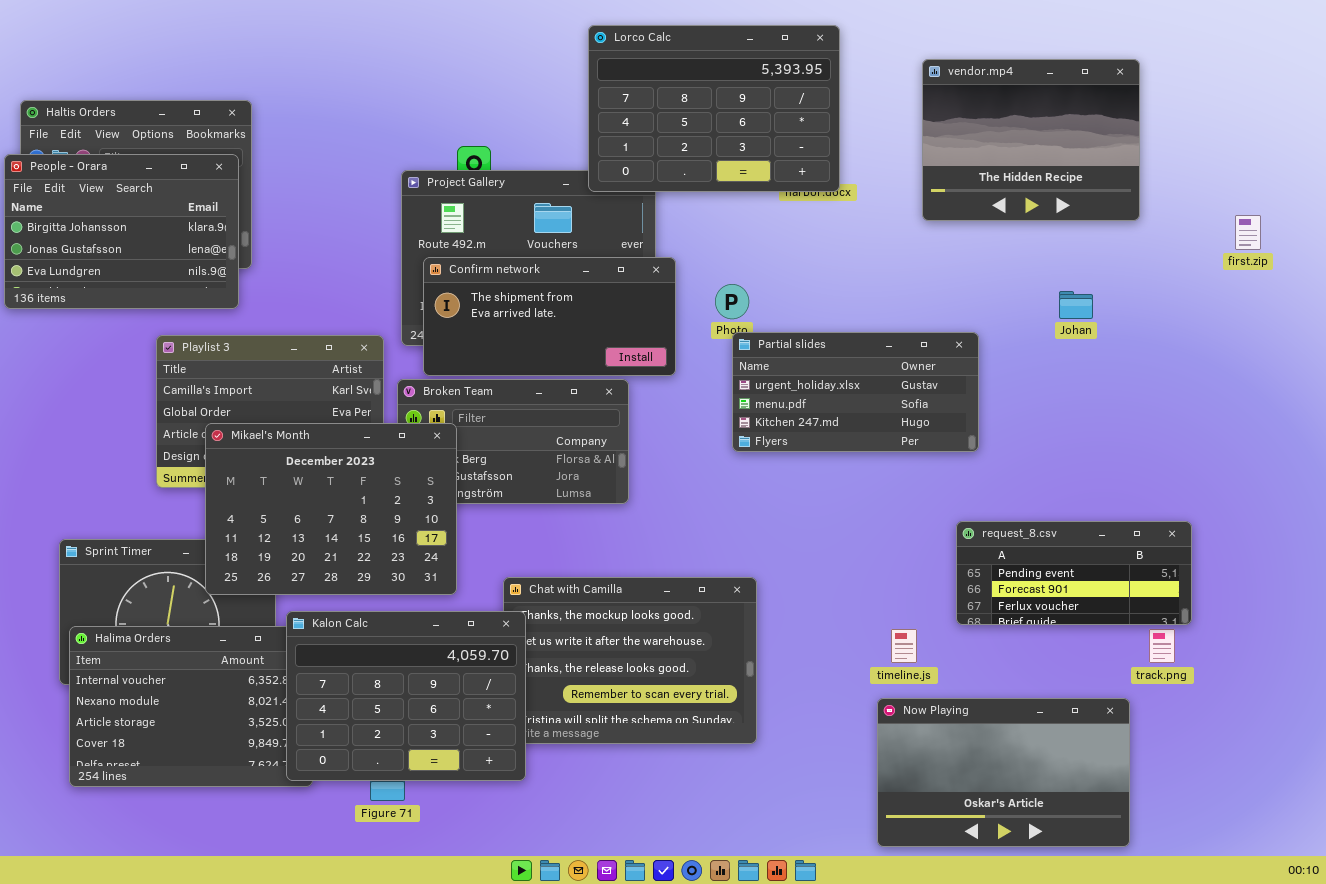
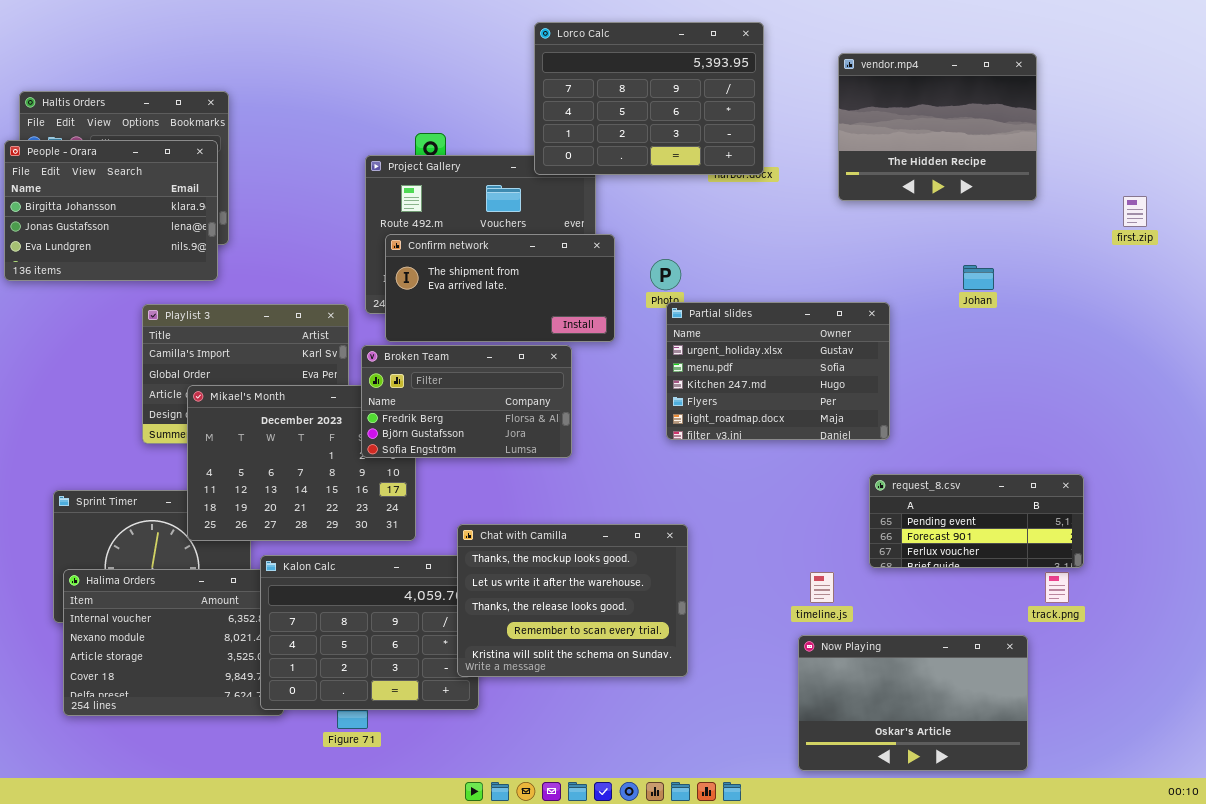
Partial slides: [732,332,979,452] -> [666,302,890,440], resized
Broken Team: [397,379,629,504] -> [361,345,572,458], raised
Chat with Camilla: [503,577,757,744] -> [457,524,688,677], raised

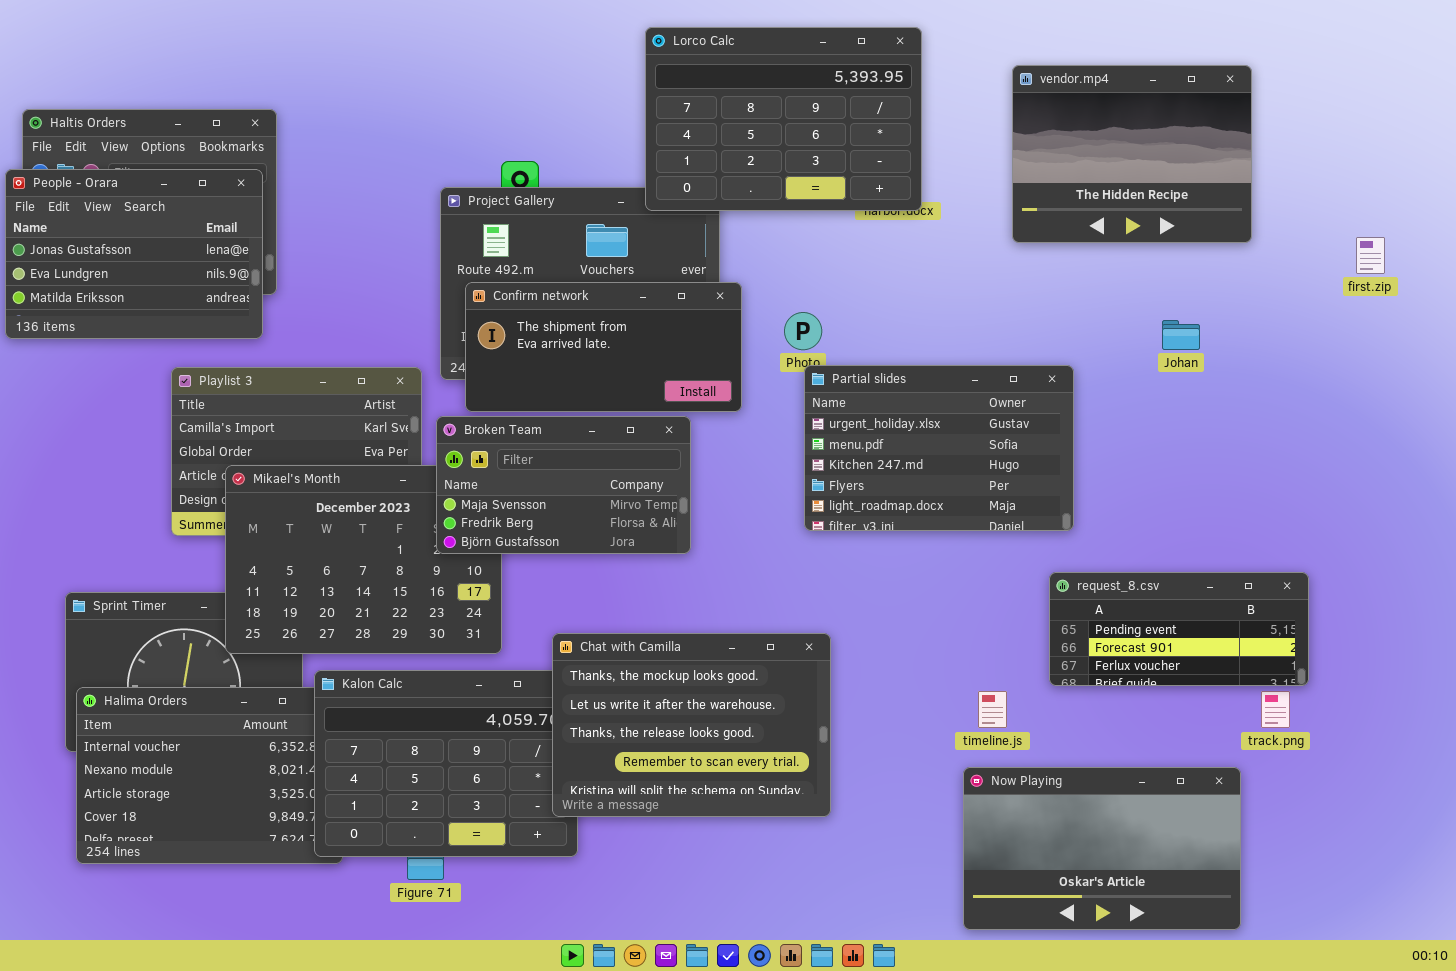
People - Orara: [4,140,218,281] -> [5,169,263,339], scrolled down 1 row
Broken Team: [361,345,572,458] -> [436,416,691,554], scrolled up 1 row

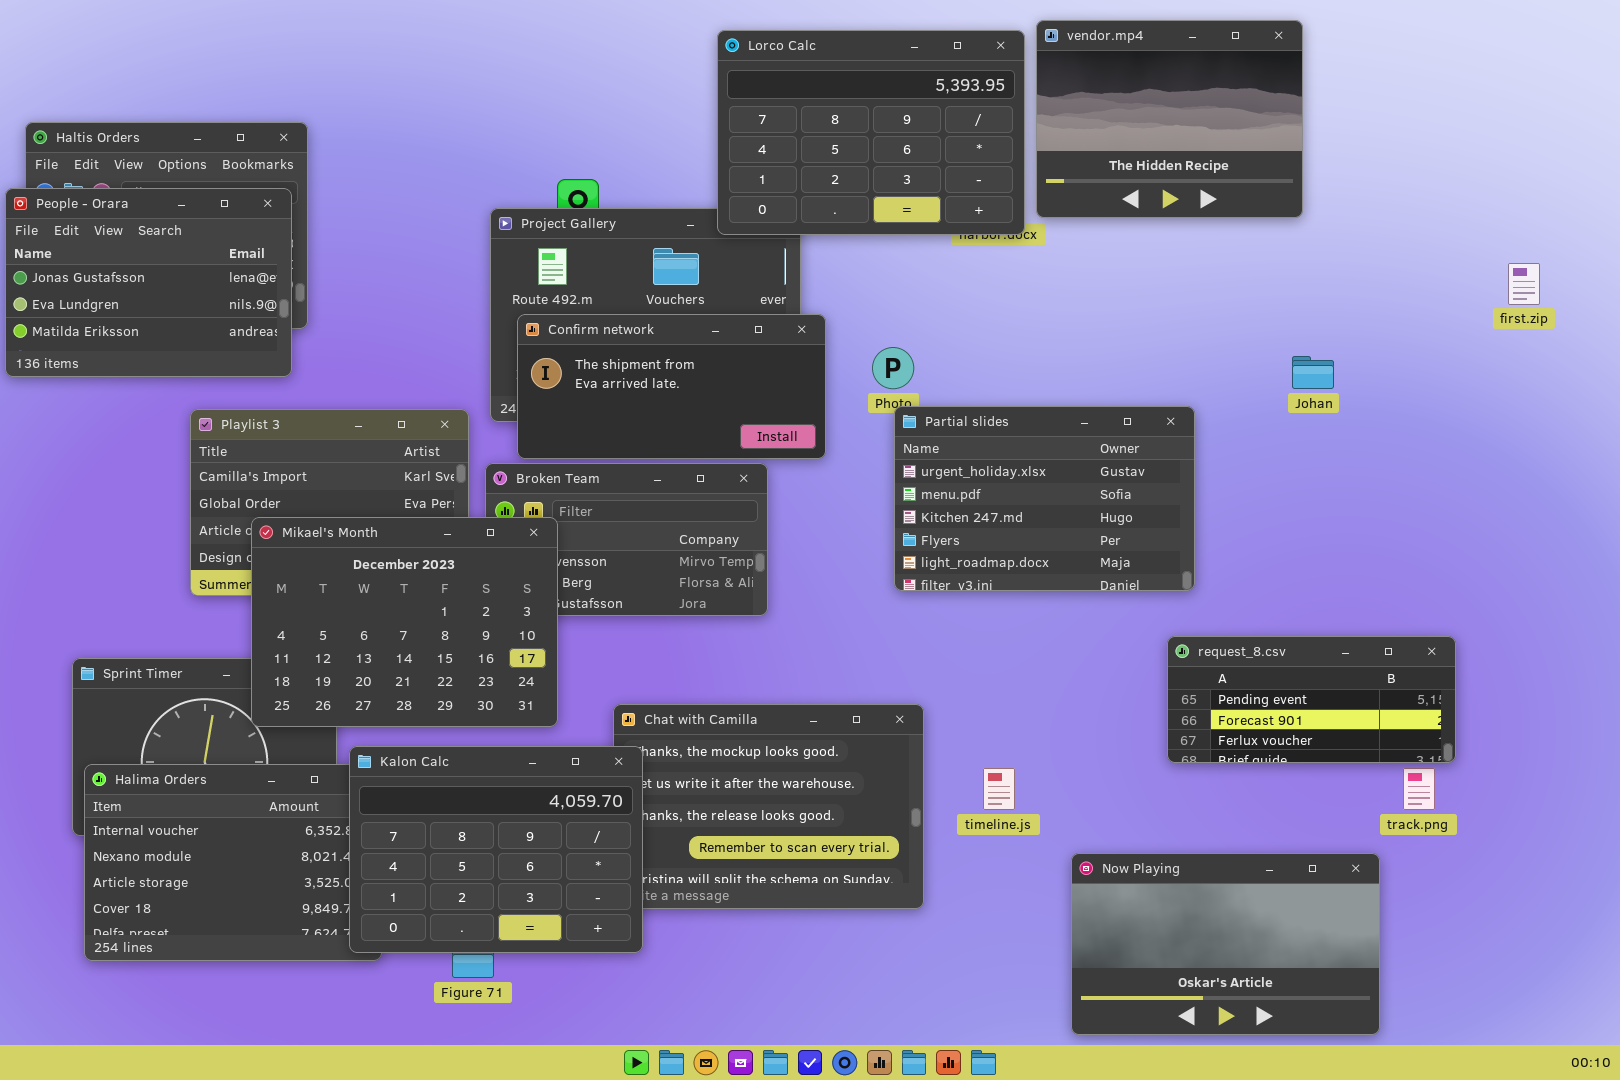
vendor.mp4: [1012,65,1252,243] -> [1036,20,1303,218], moved
Mikael's Month: [225,465,502,654] -> [251,517,558,727], raised
Kalon Calc: [314,670,578,857] -> [349,746,643,953], raised
timeline.js: [978,691,1007,728] -> [983,768,1015,810], moved

